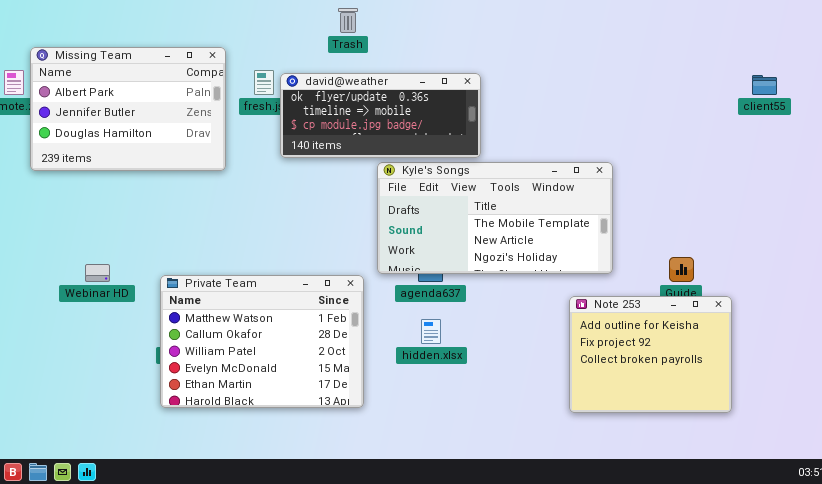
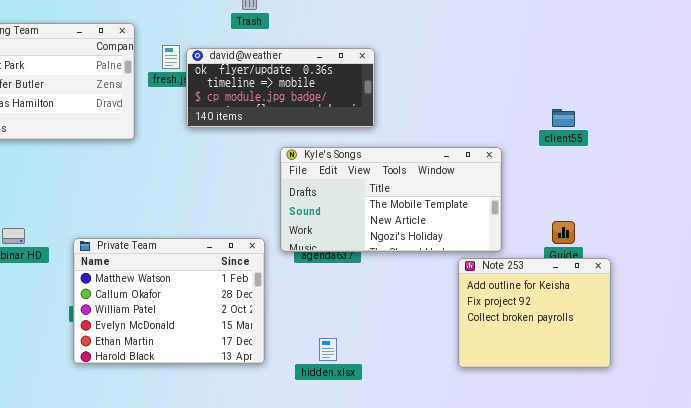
client55: [752,75,777,95] -> [552,109,575,127], moved
Kyle's Songs: [377,162,613,274] -> [280,147,502,252], moved
hidden.xlsx: [421,319,441,344] -> [319,338,337,361], moved

